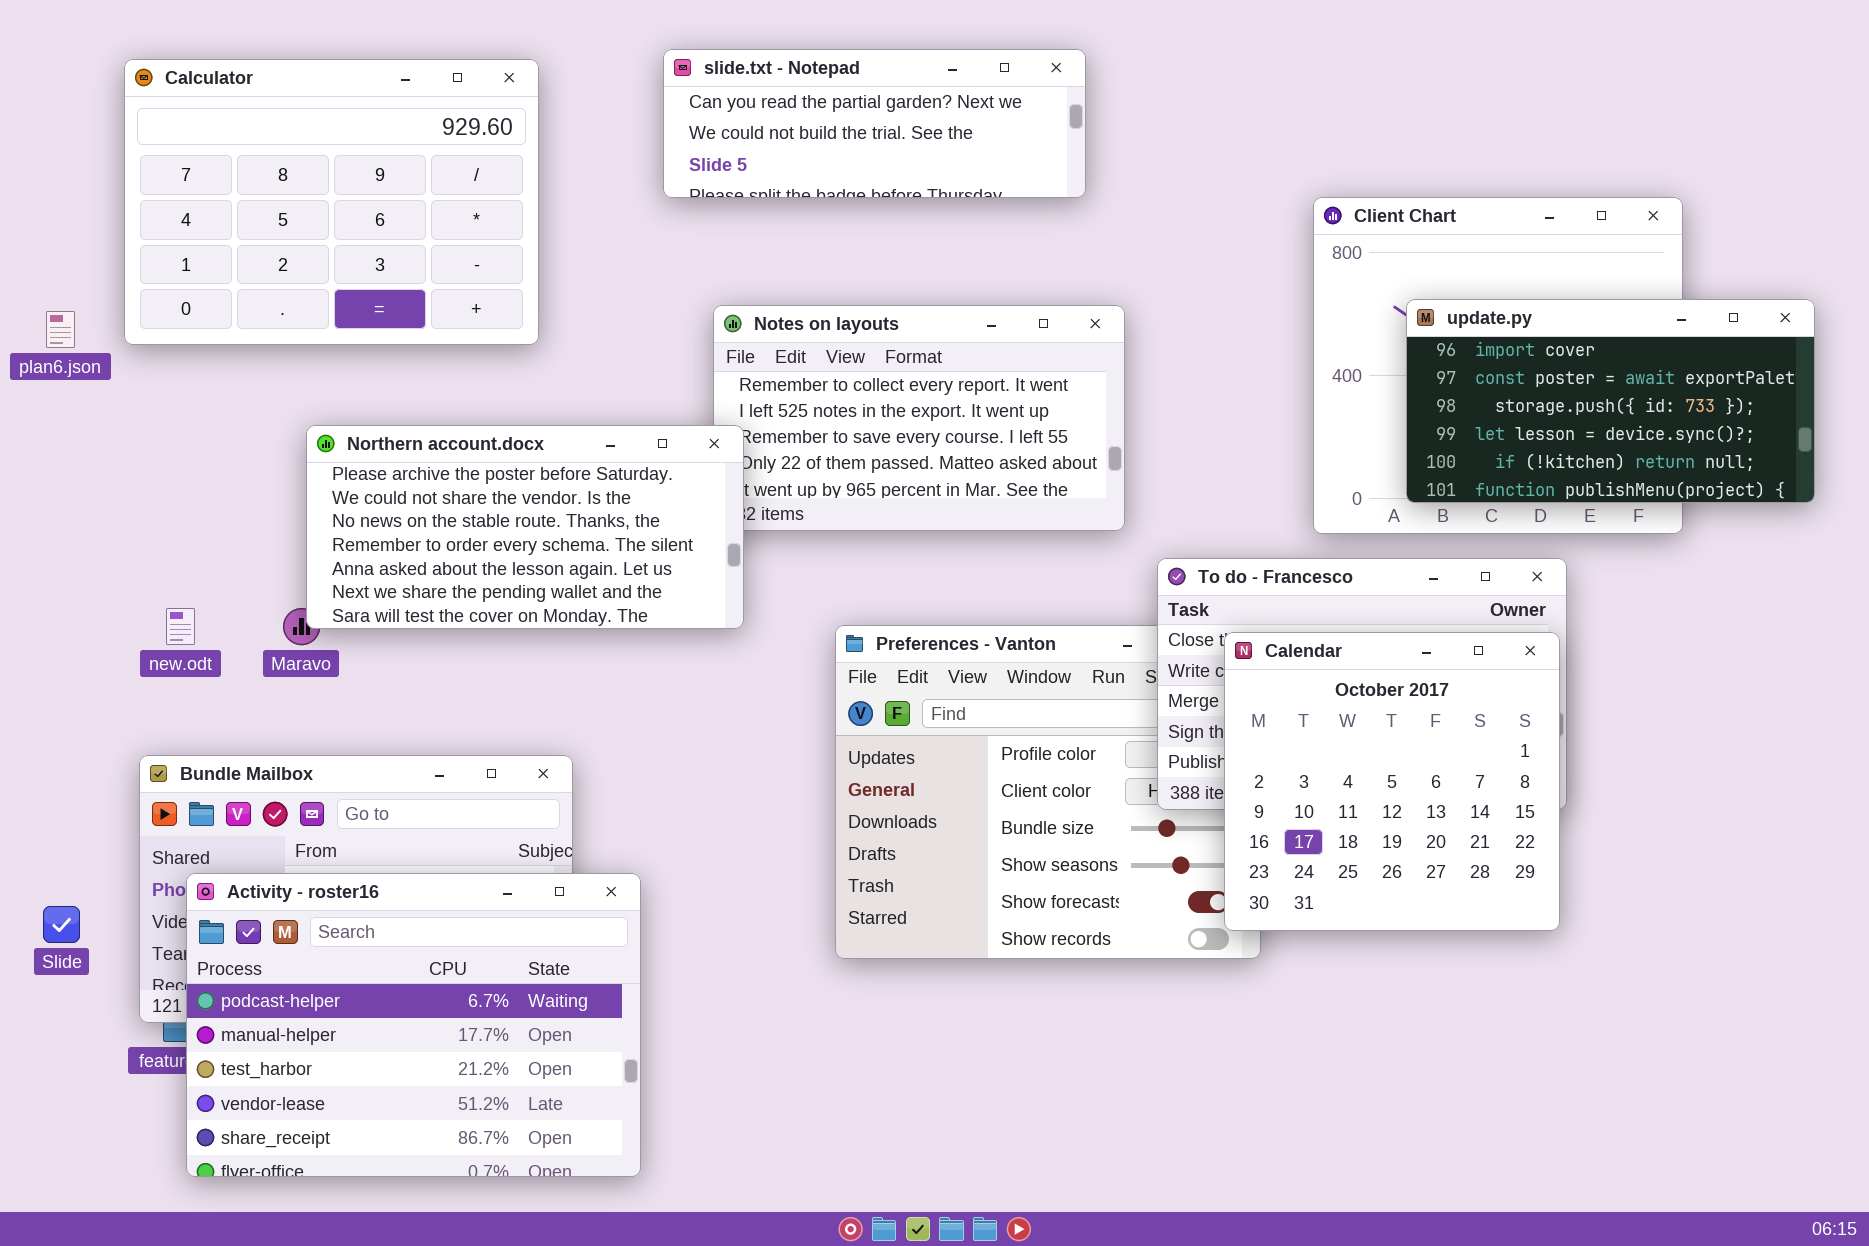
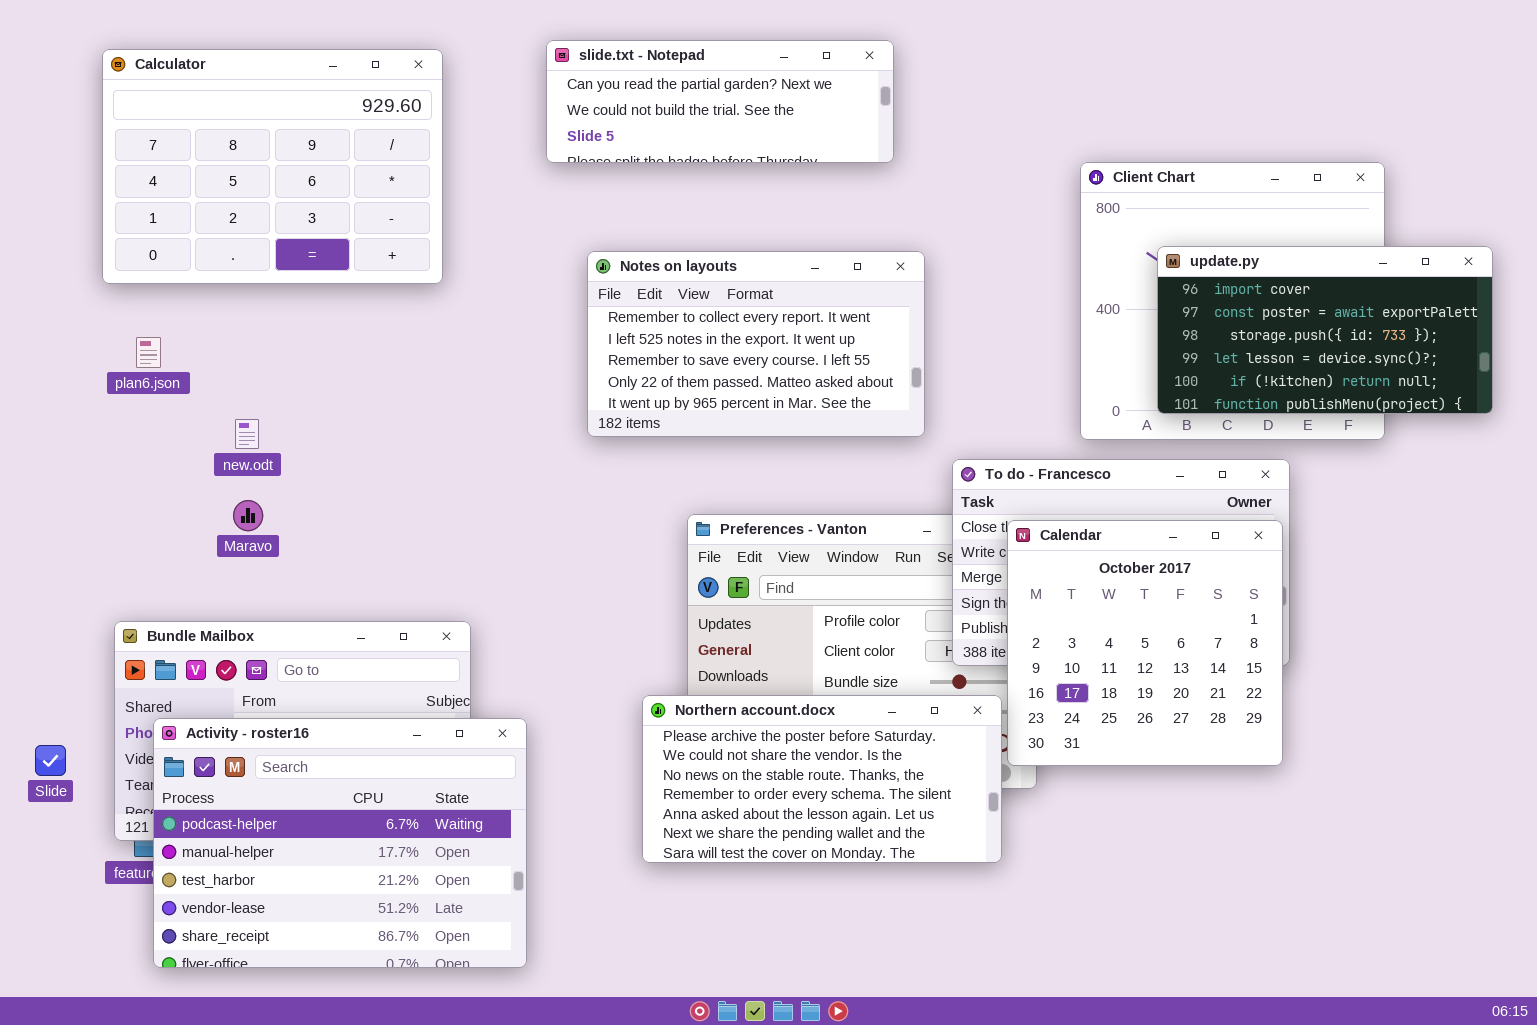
plan6.json: [46,311,75,348] -> [136,337,161,368], moved
Northern account.docx: [306,425,744,629] -> [642,695,1002,863], moved
new.odt: [166,608,195,645] -> [235,419,259,449], moved

